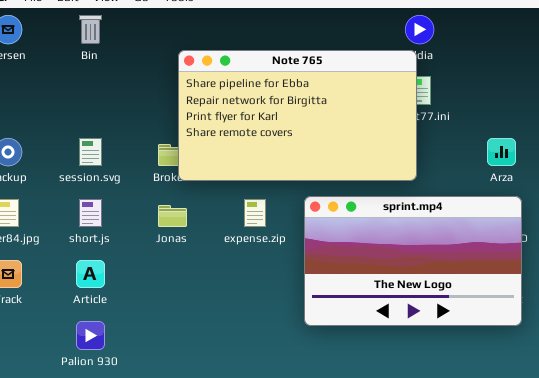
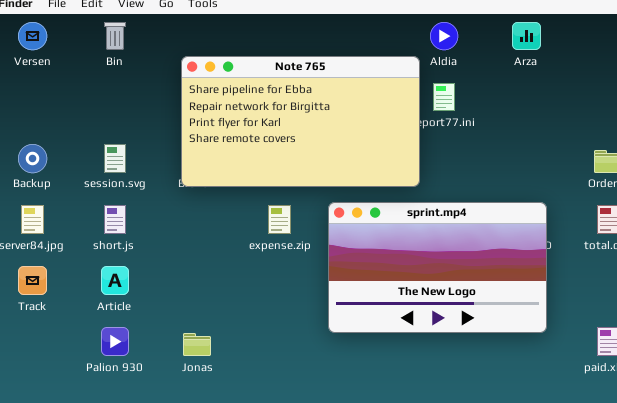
Note 765: [178,50,417,181] -> [181,56,420,187], moved
Arza: [487,138,516,166] -> [512,22,541,50], moved
Jonas: [158,205,187,227] -> [183,333,211,356], moved

